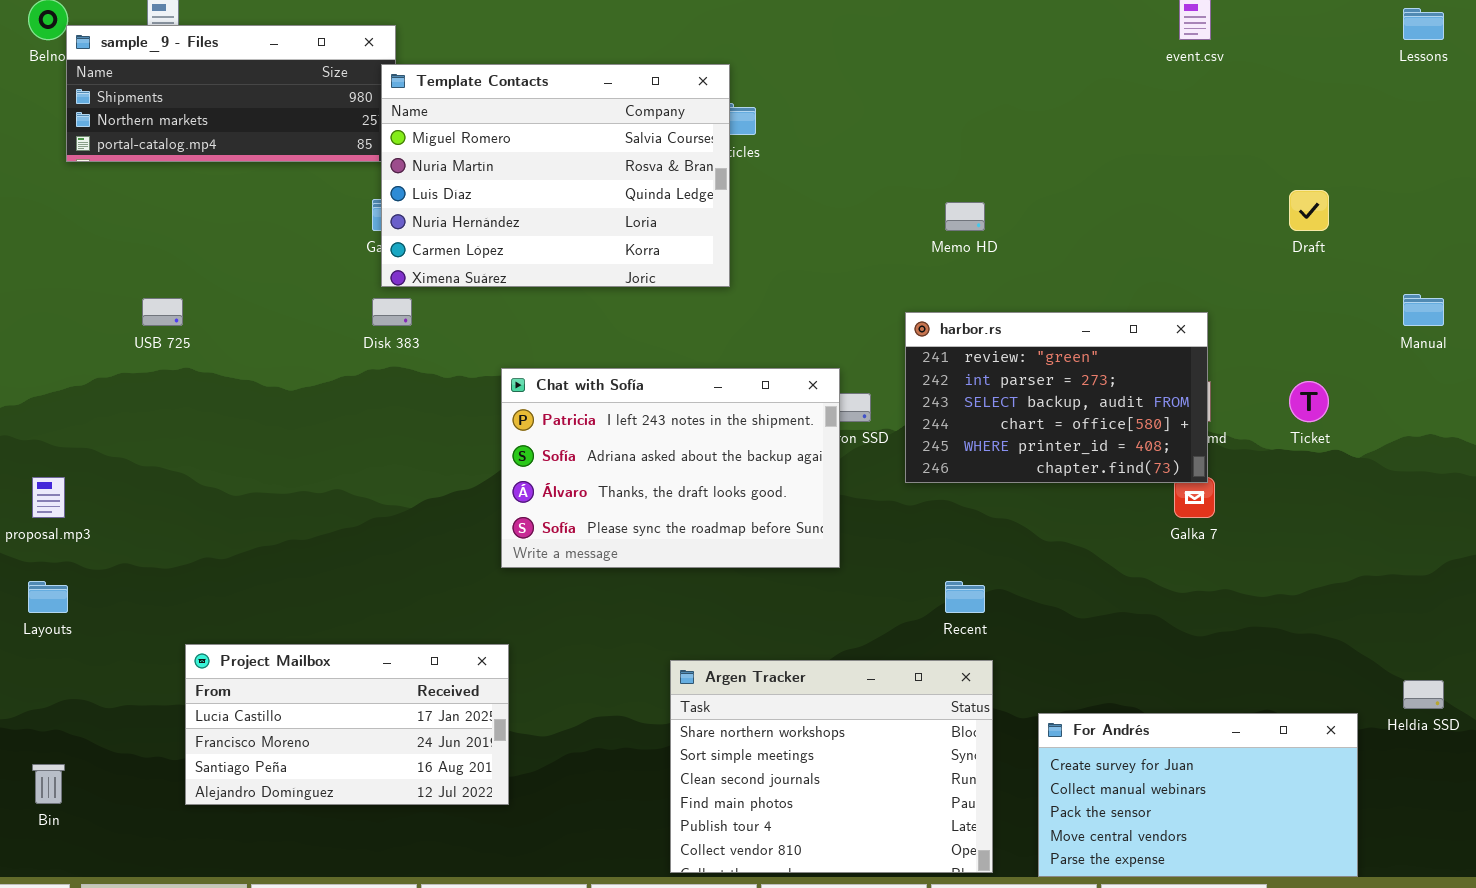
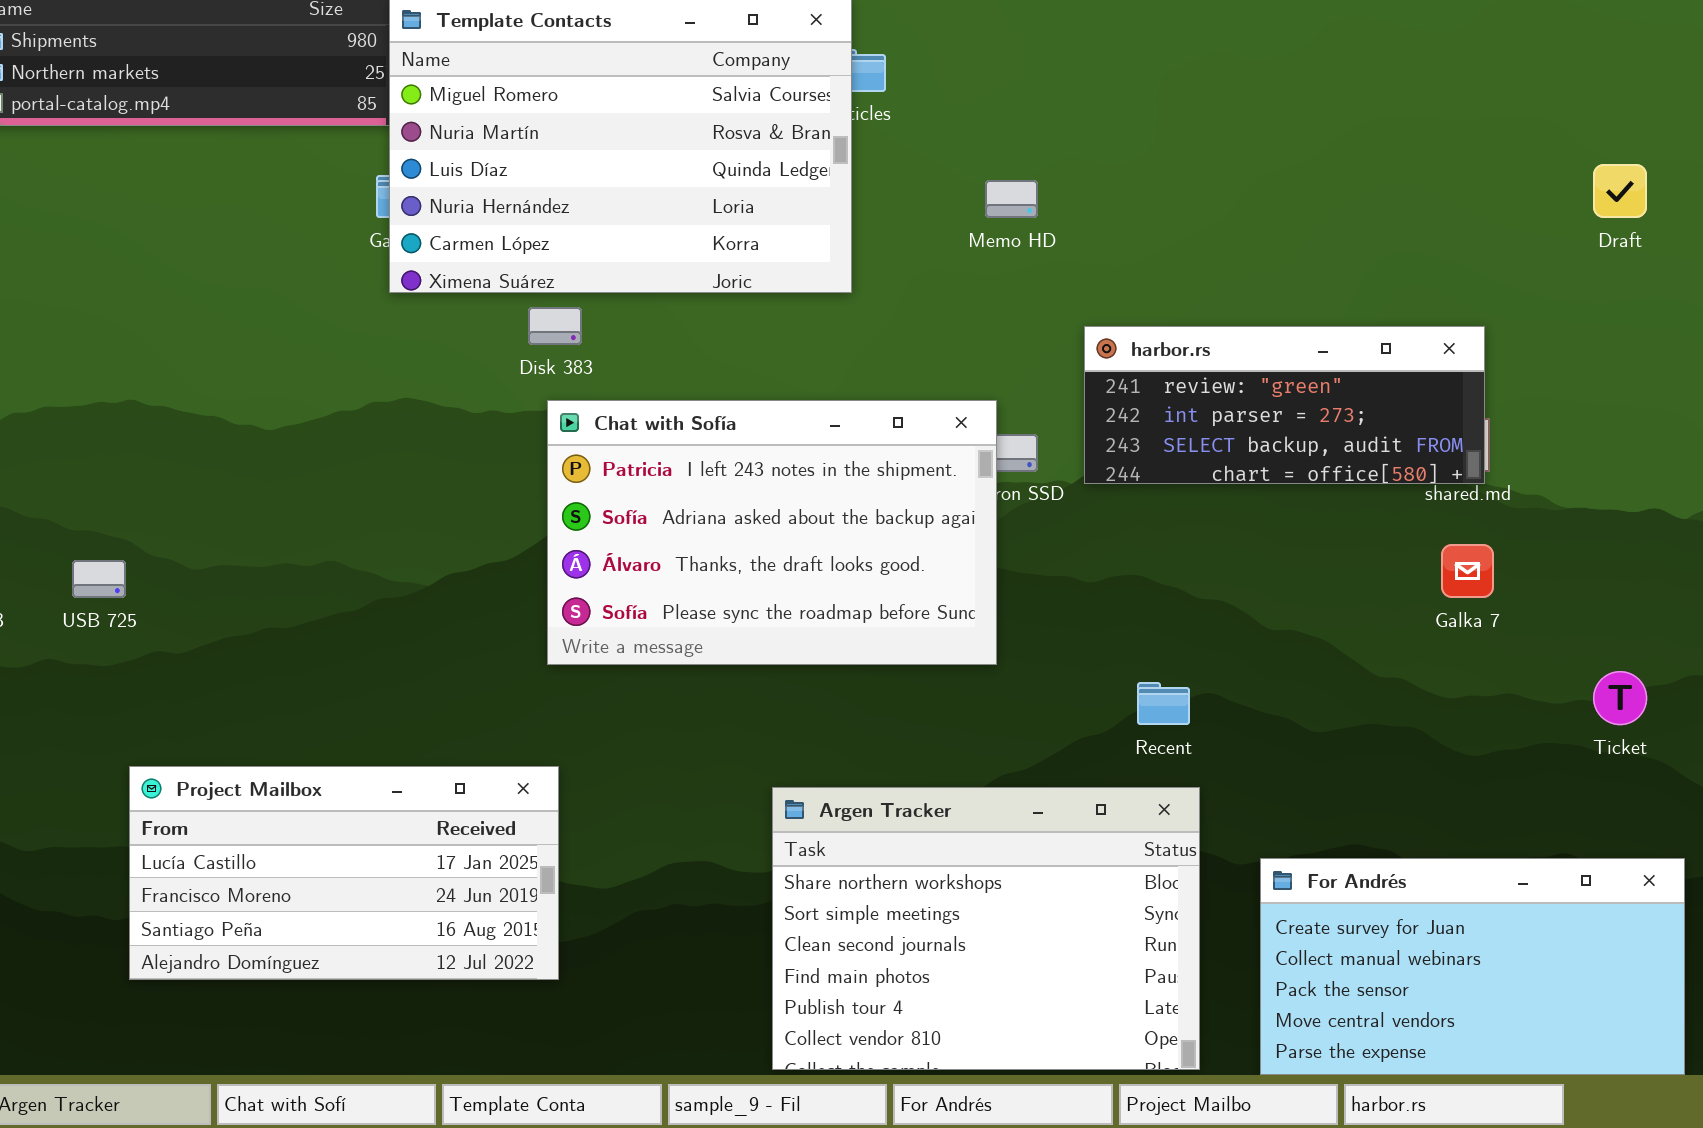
Memo HD: [945,202,985,231] -> [985,180,1038,218], moved
USB 725: [142,298,183,326] -> [72,560,126,598], moved
Disk 383: [372,298,412,326] -> [528,307,582,345], moved
harbor.rs: [905,312,1208,483] -> [1084,326,1485,484], resized
Ticket: [1289,381,1329,422] -> [1593,671,1647,725], moved

